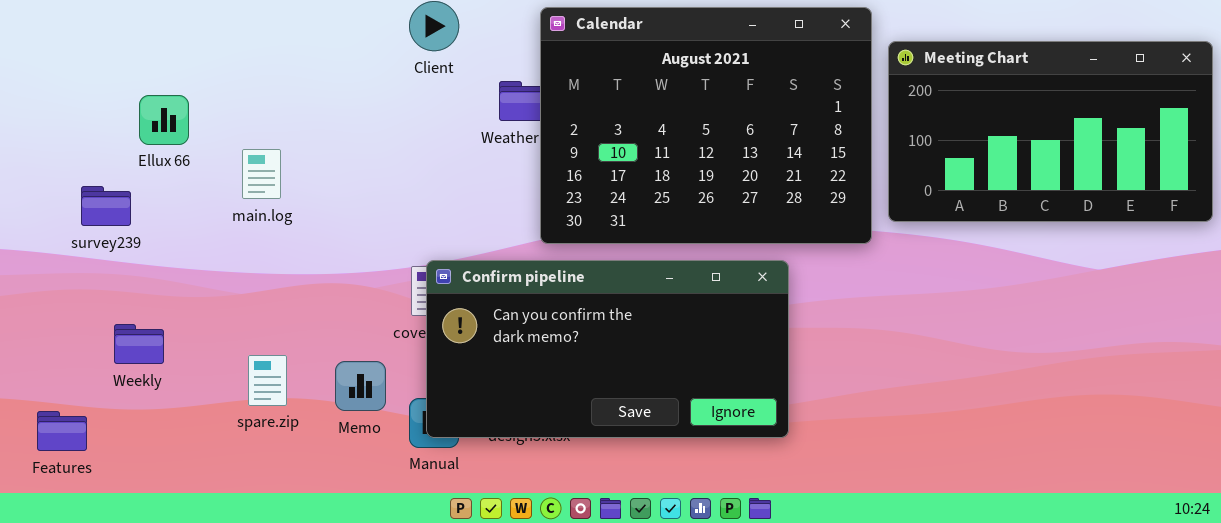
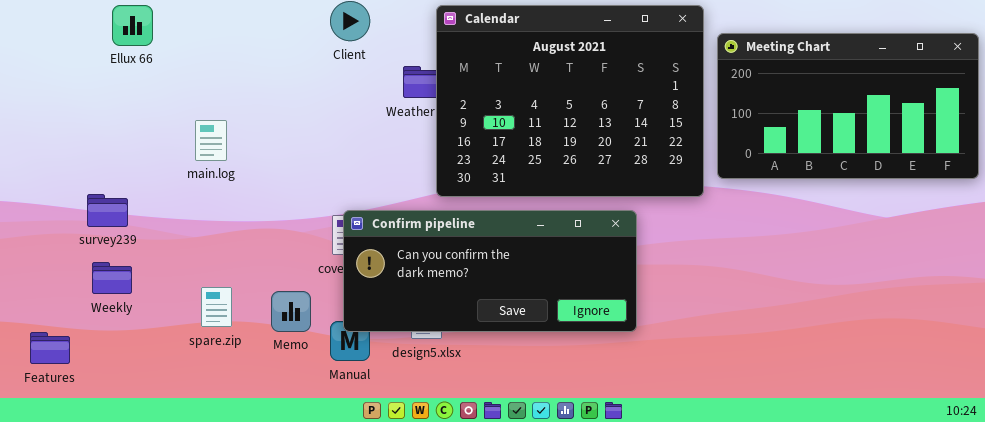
Ellux 66: [139,95,189,145] -> [112,5,153,46], moved
survey239: [81,186,131,226] -> [87,194,128,227], moved
Confirm pipeline: [426,260,789,438] -> [343,210,637,332], resized

